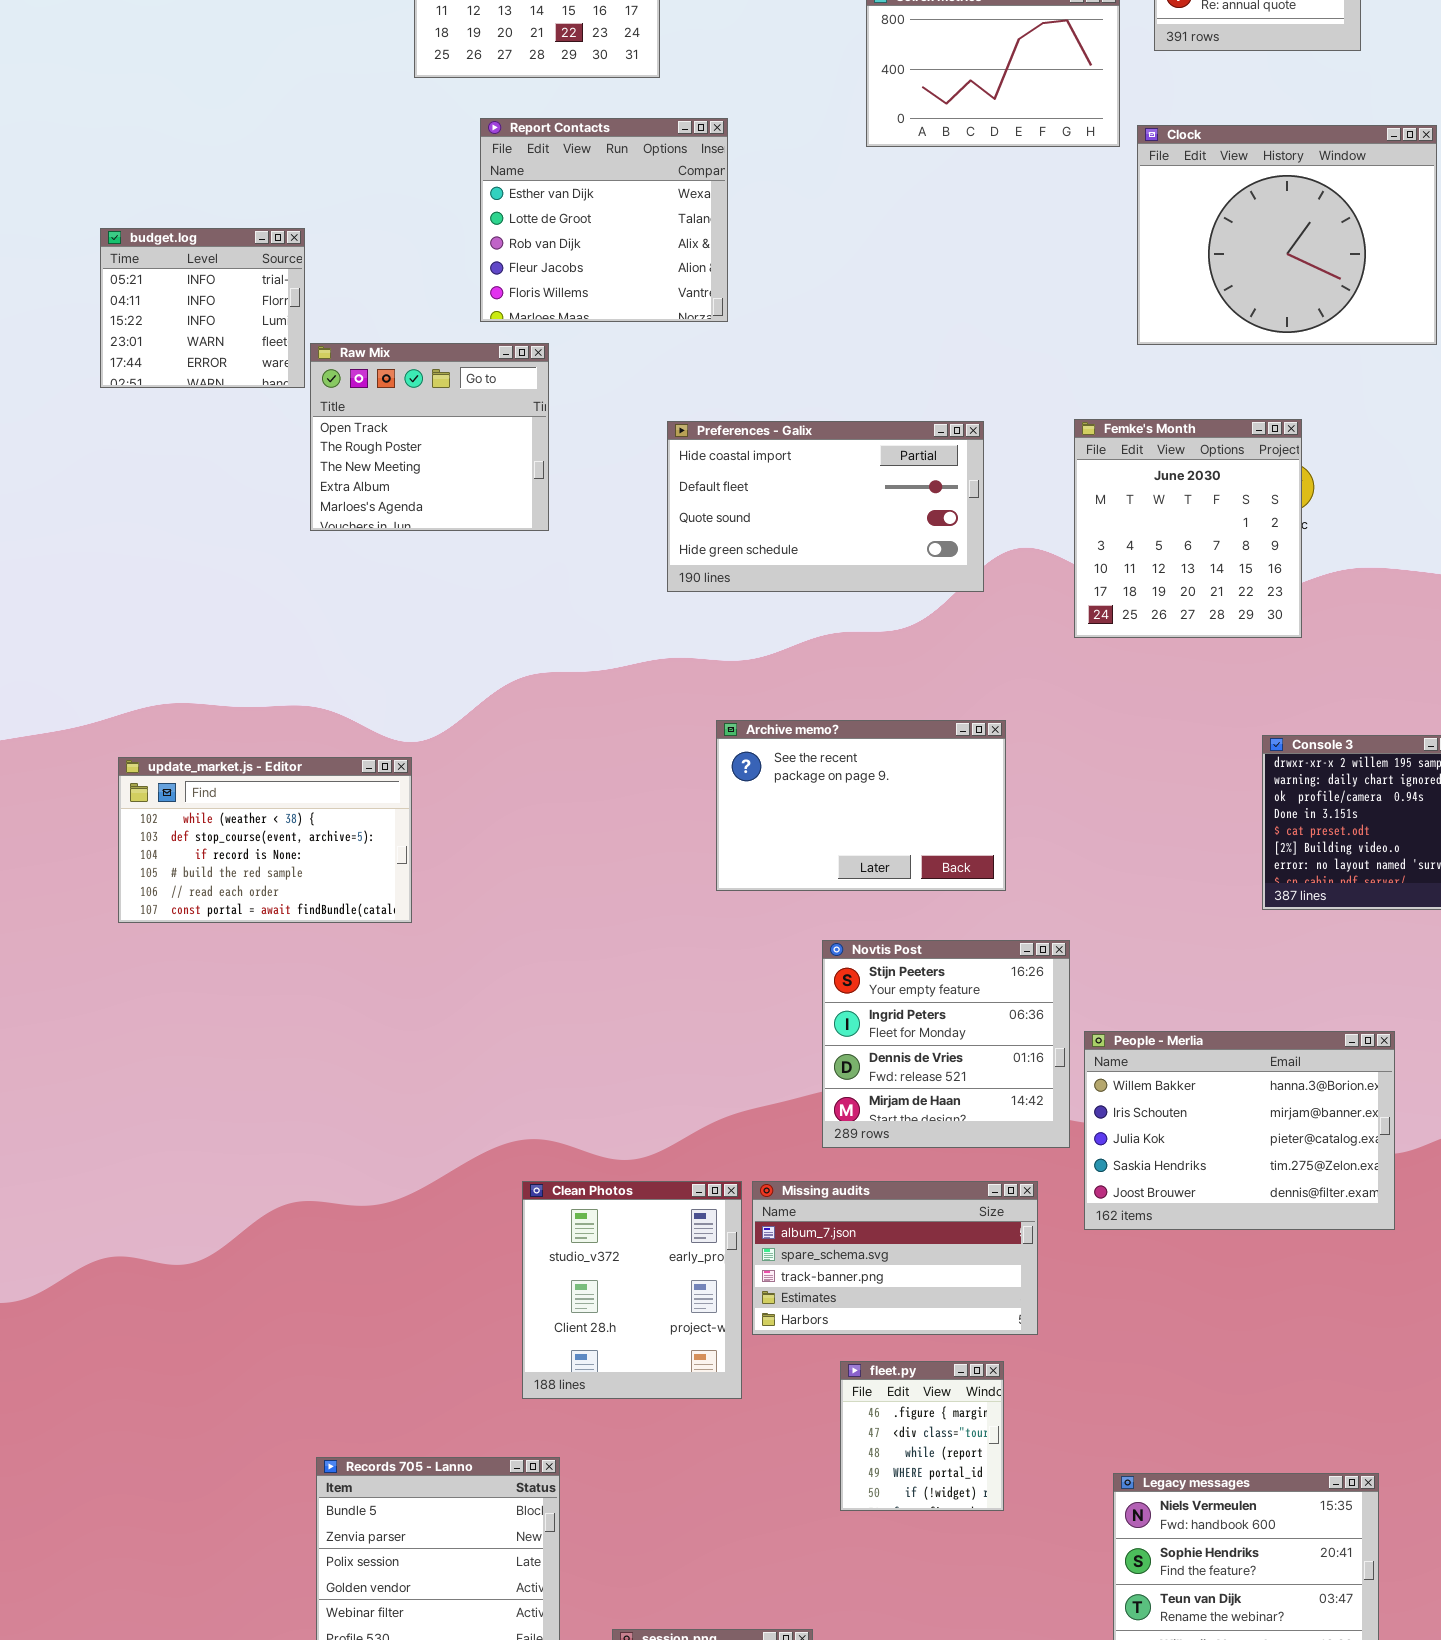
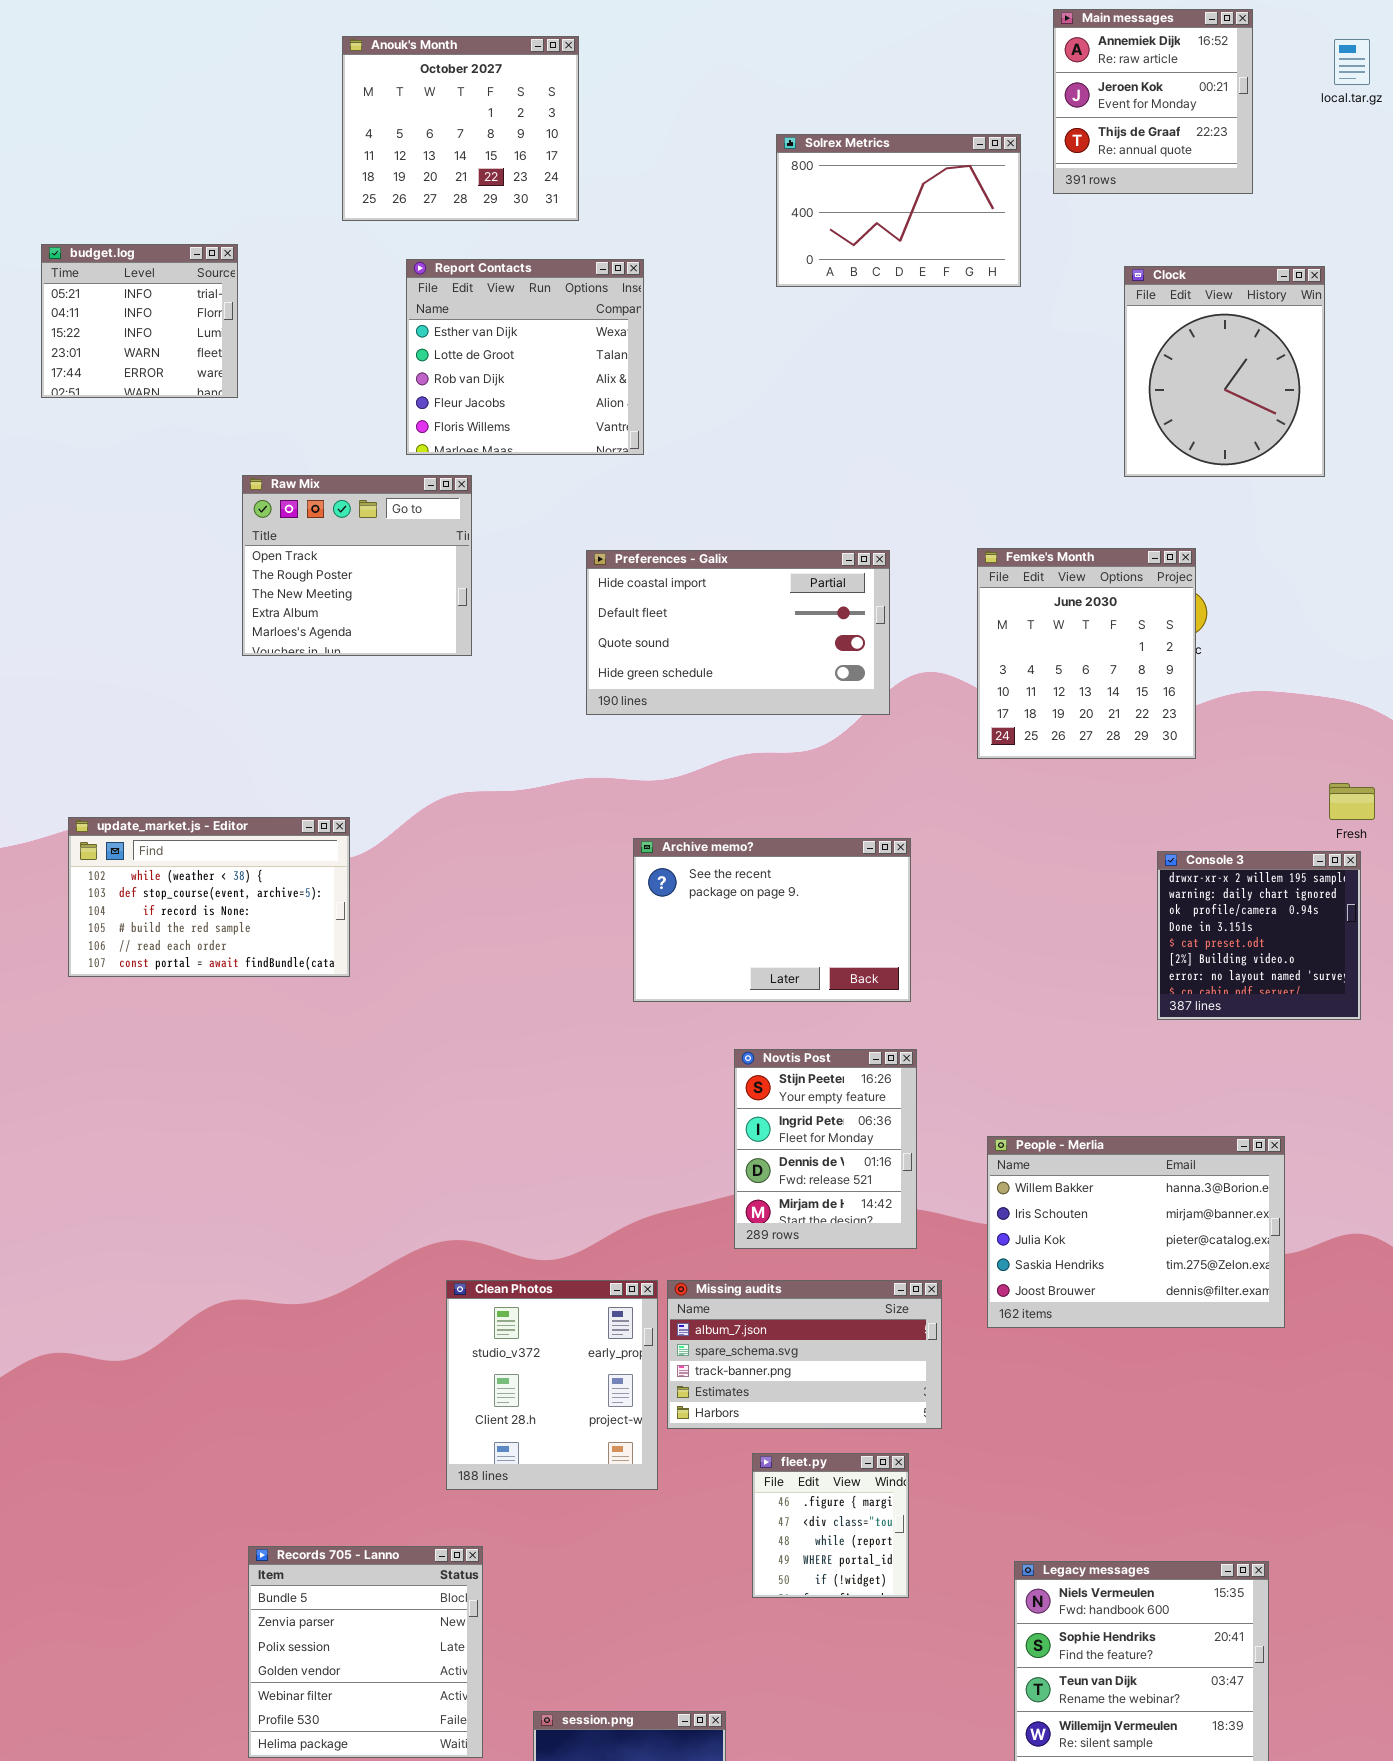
Clock: [1137,125,1437,345] -> [1124,266,1325,477], resized
budget.log: [100,228,305,388] -> [41,244,238,398], moved
update_market.js - Editor: [118,757,412,923] -> [68,817,350,977], moved
Novtis Post: [822,940,1070,1148] -> [734,1049,917,1249], resized

